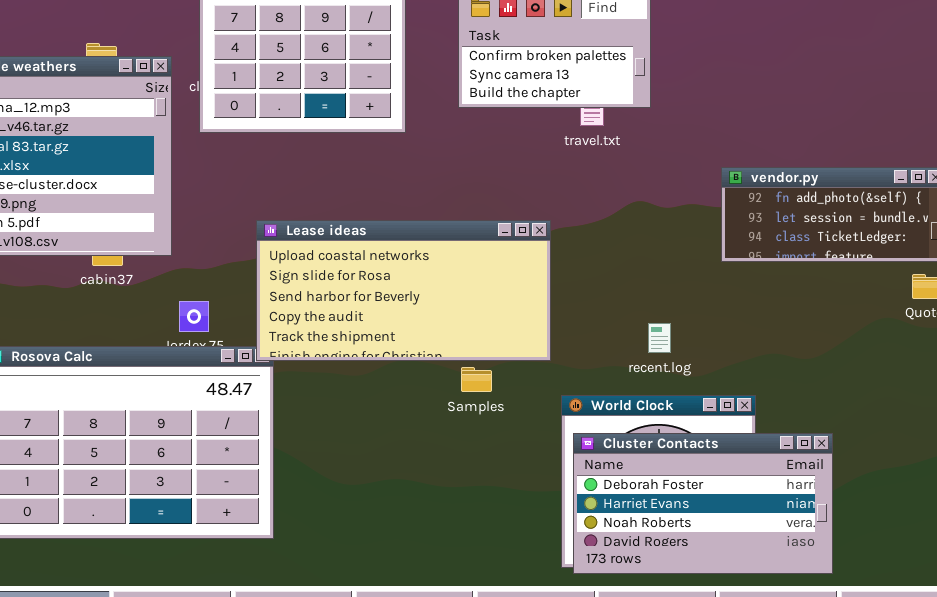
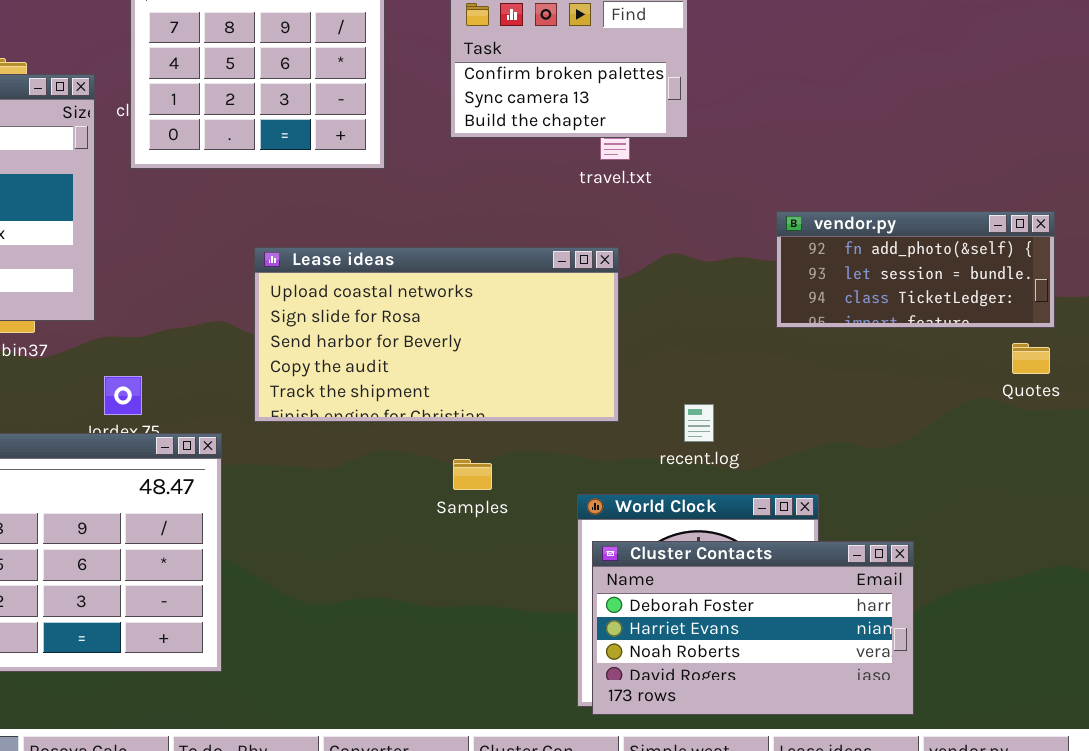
Lease ideas: [256,220,551,361] -> [254,247,619,422], moved

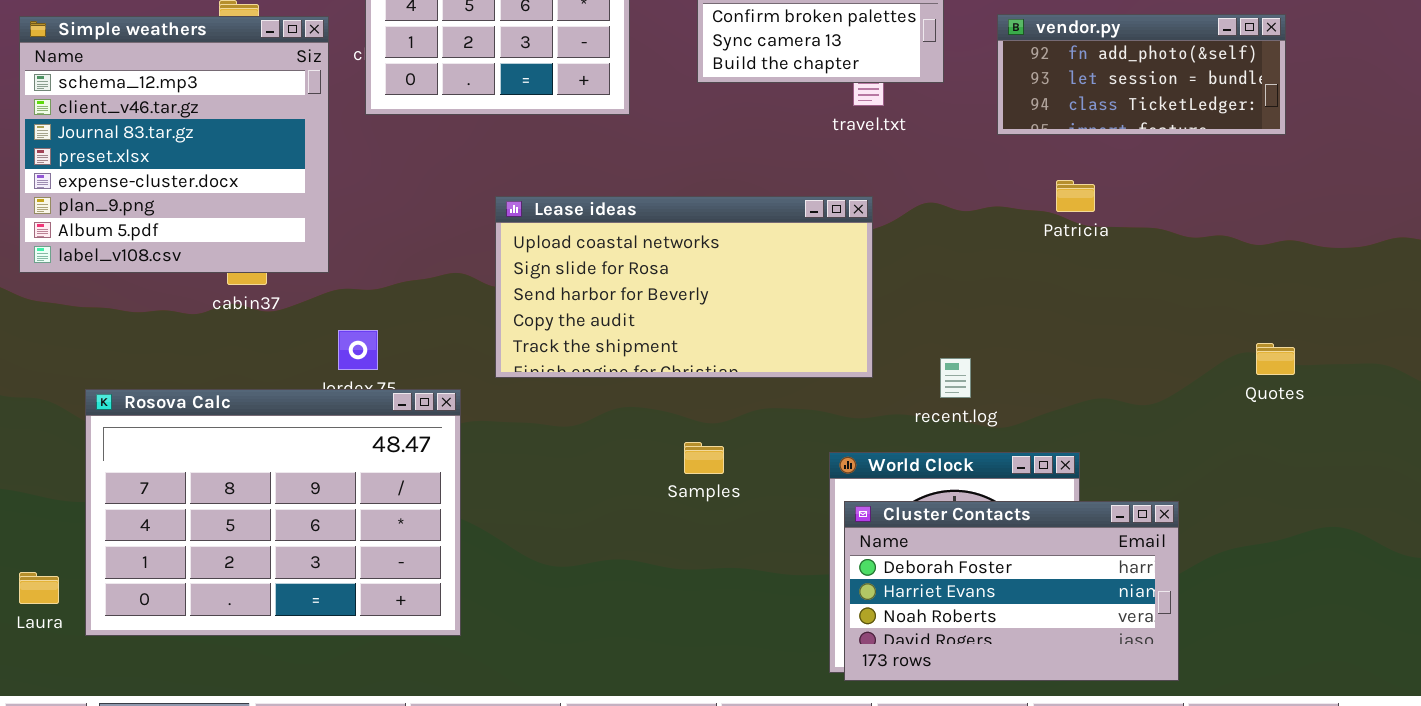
vendor.py: [776,211,1055,328] -> [997,14,1286,135], moved
Quotes: [1012,343,1050,374] -> [1256,343,1295,375], moved
Samples: [453,459,492,490] -> [684,442,724,474], moved

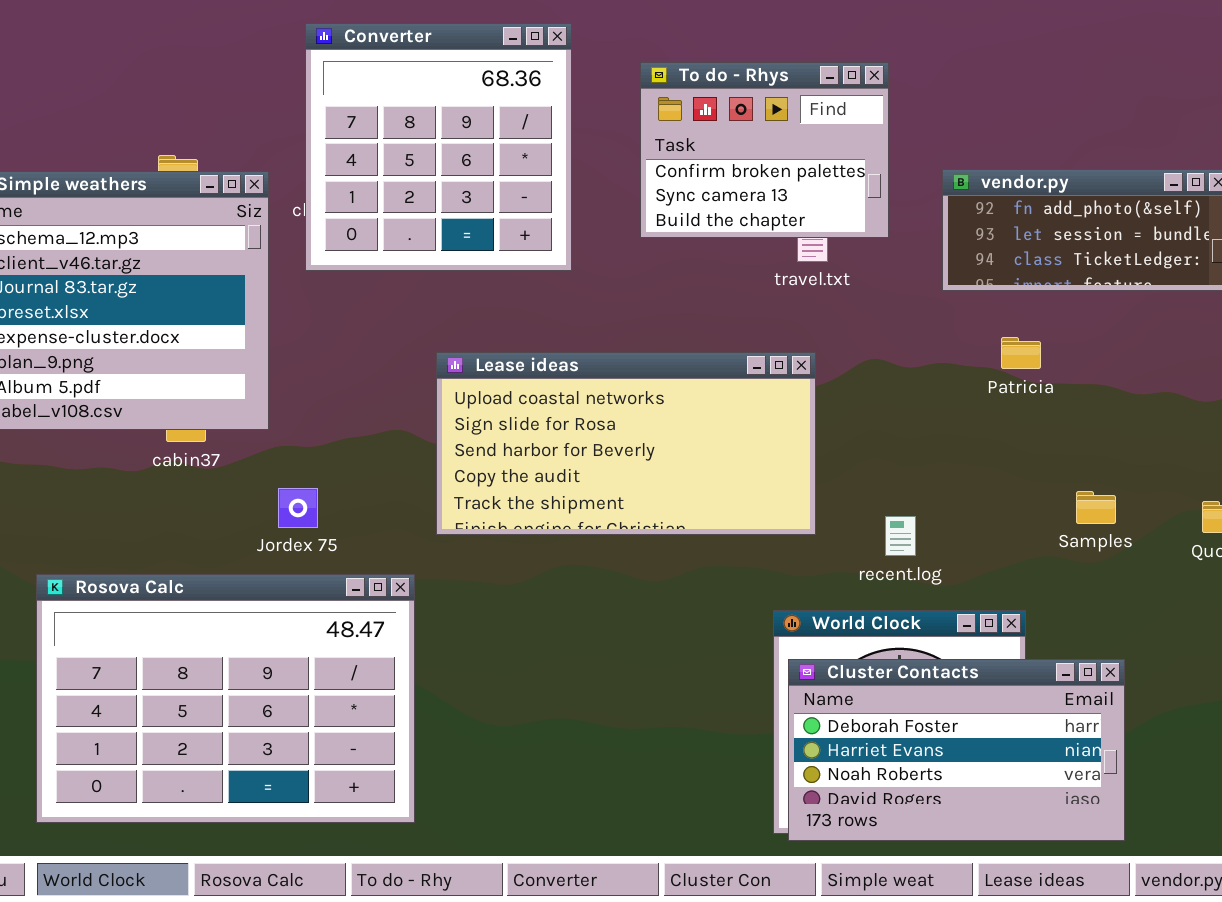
Rosova Calc: [85,389,461,636] -> [36,574,415,823], moved
Samples: [684,442,724,474] -> [1076,491,1116,524], moved

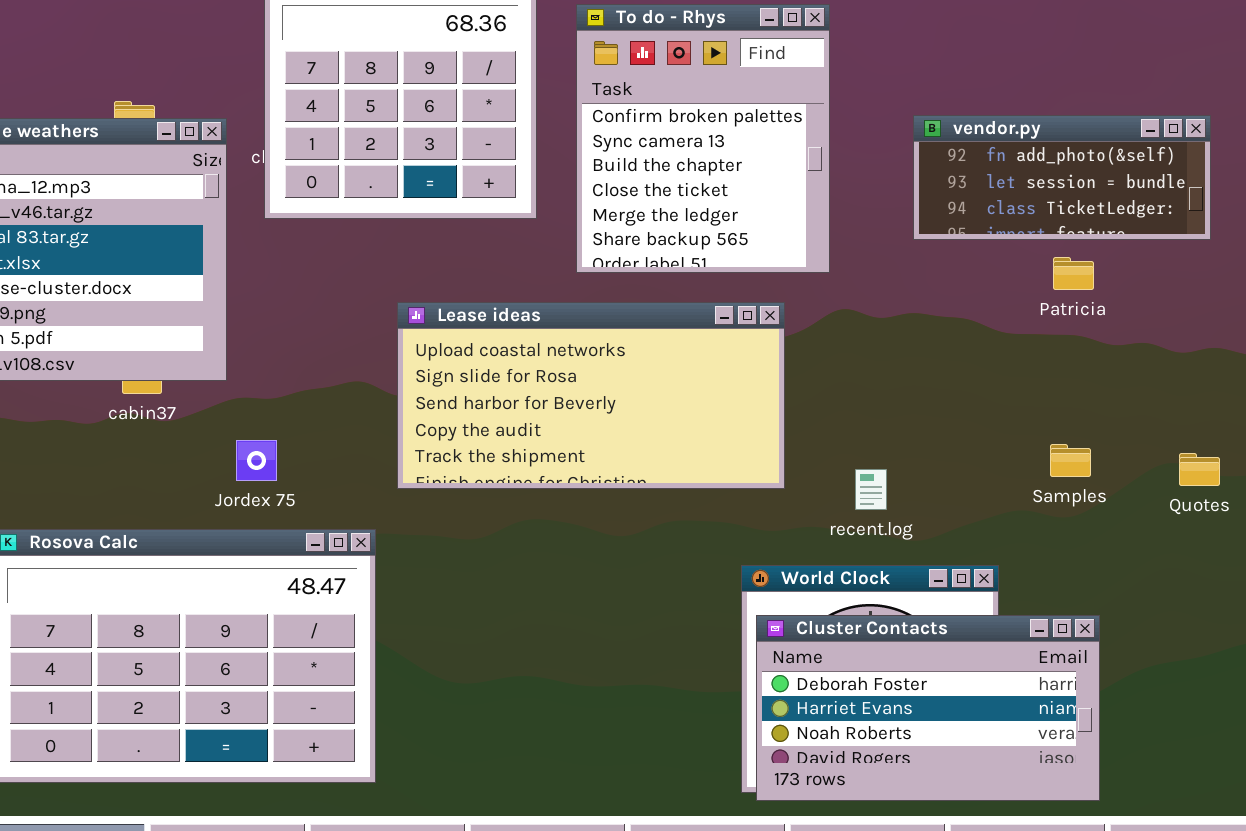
To do - Rhys: [640,62,889,238] -> [576,4,830,273], moved, resized
Patricia: [1001,337,1041,369] -> [1053,257,1094,290], moved

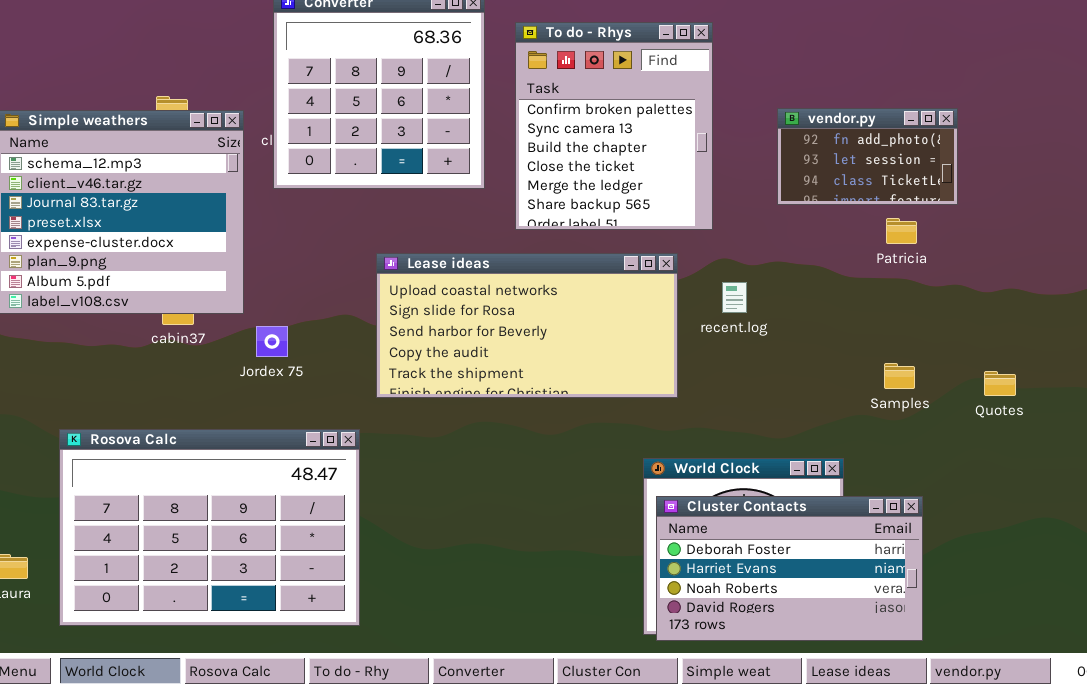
vendor.py: [913,115,1211,240] -> [777,108,958,205], resized
Jordex 75: [236,440,277,481] -> [256,326,288,357], moved
recent.log: [855,469,887,510] -> [722,282,747,313], moved

